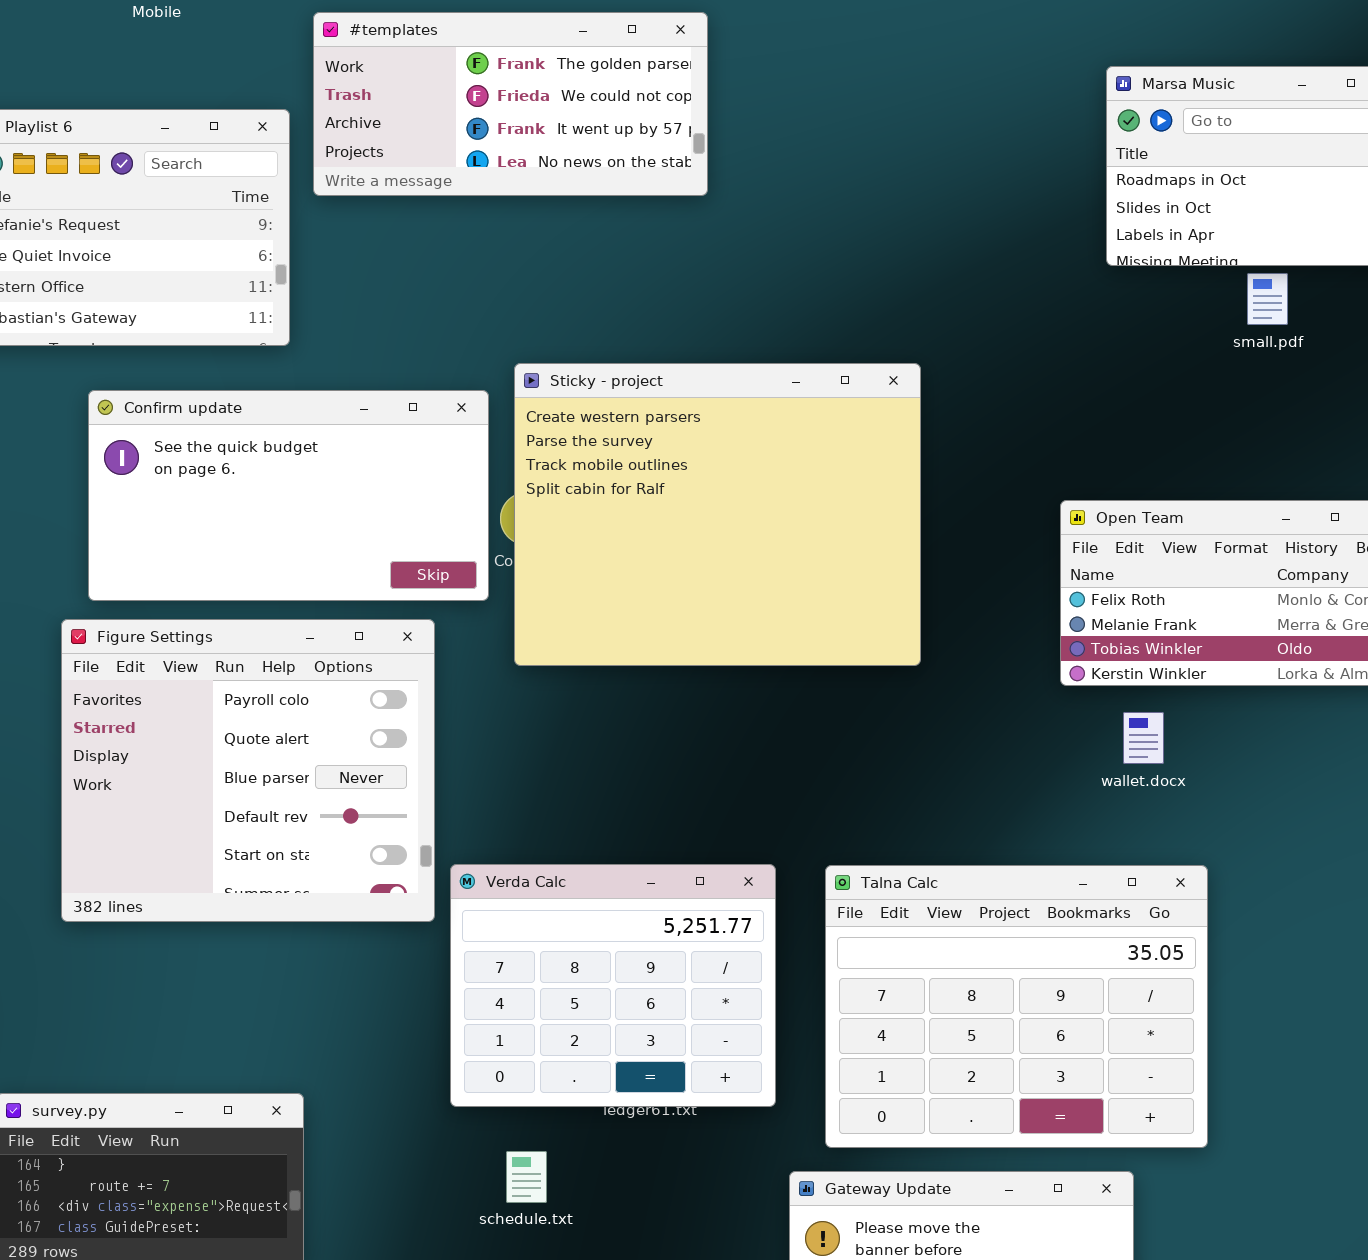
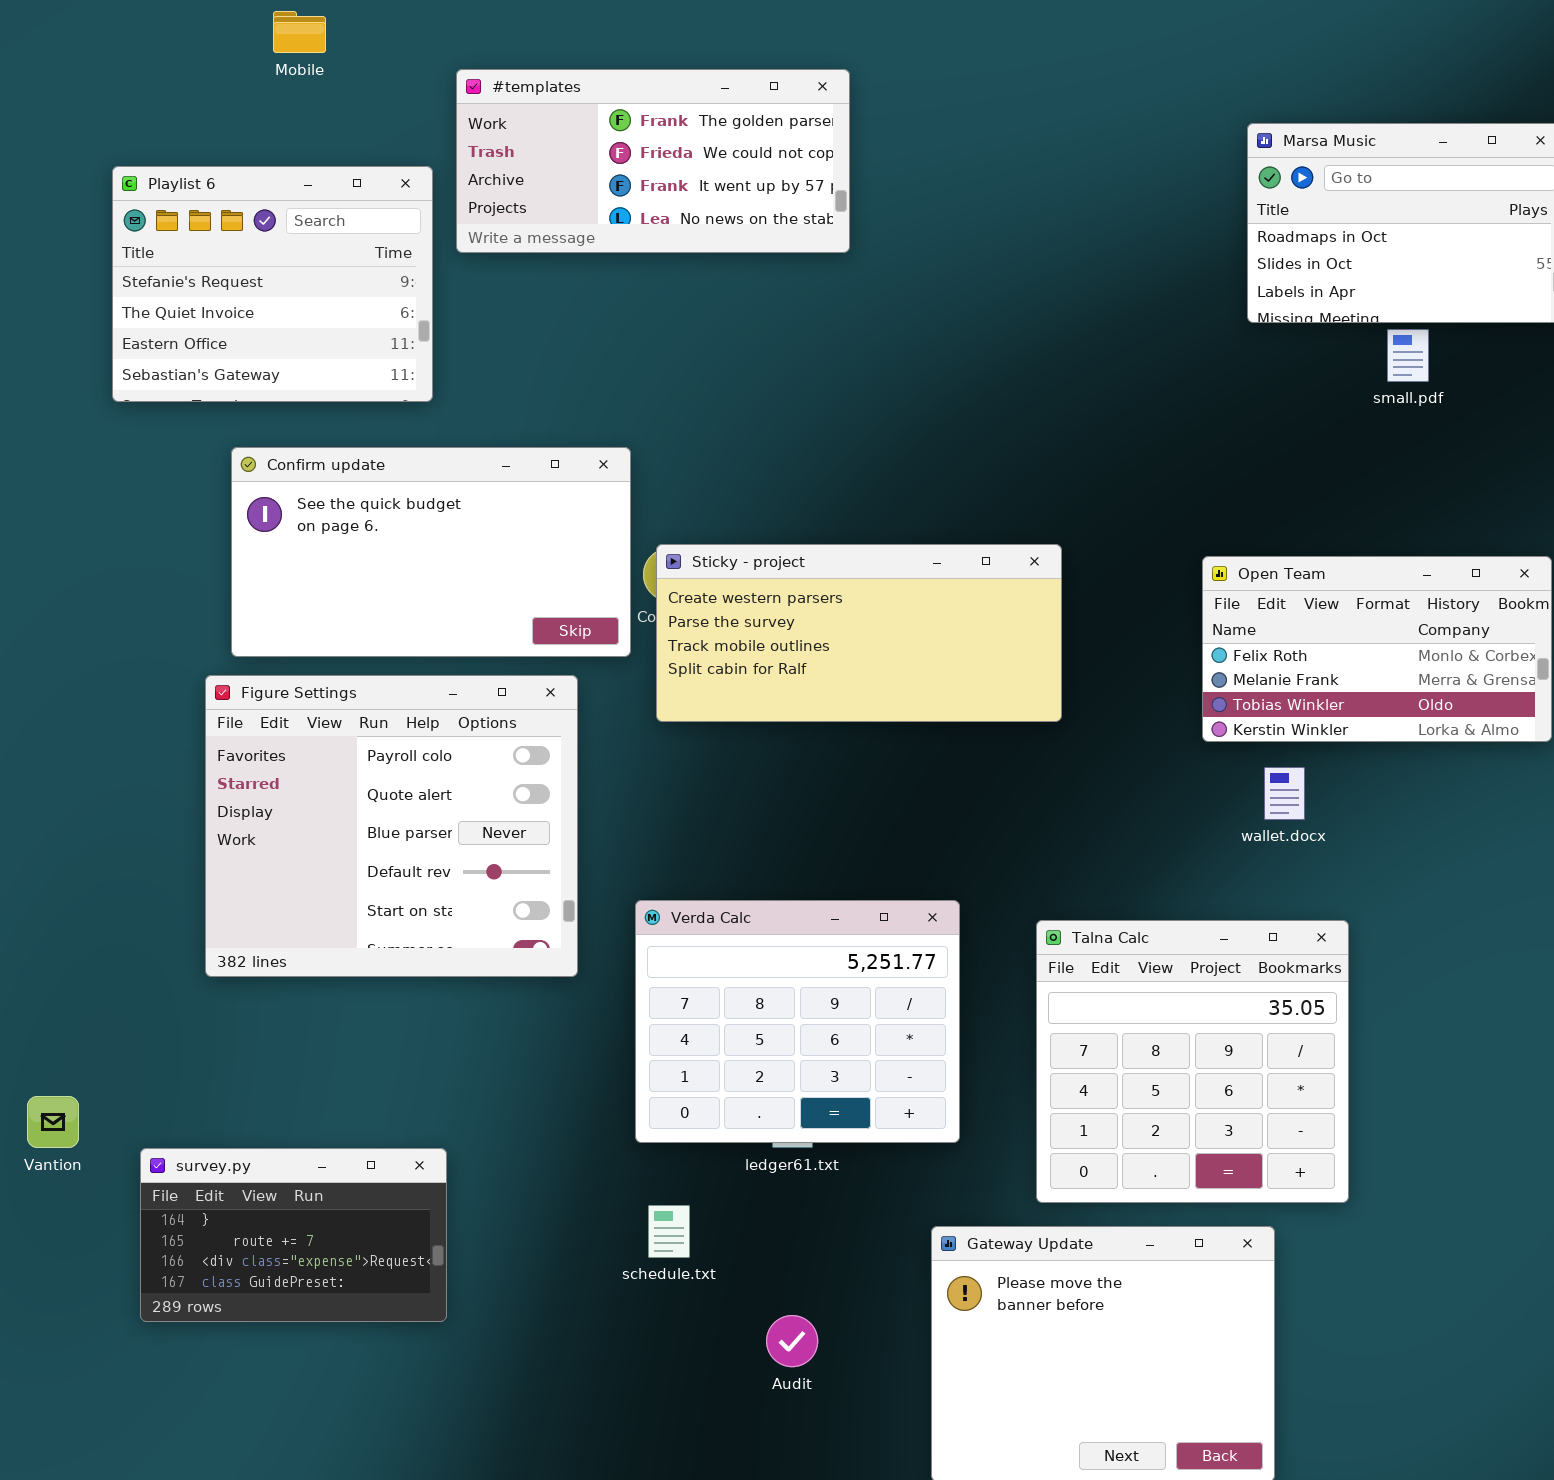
Sticky - project: [514,363,921,666] -> [656,544,1062,722], resized
Verda Calc: [450,864,776,1107] -> [635,900,960,1143], moved
Talna Calc: [825,865,1208,1148] -> [1036,920,1349,1203], resized

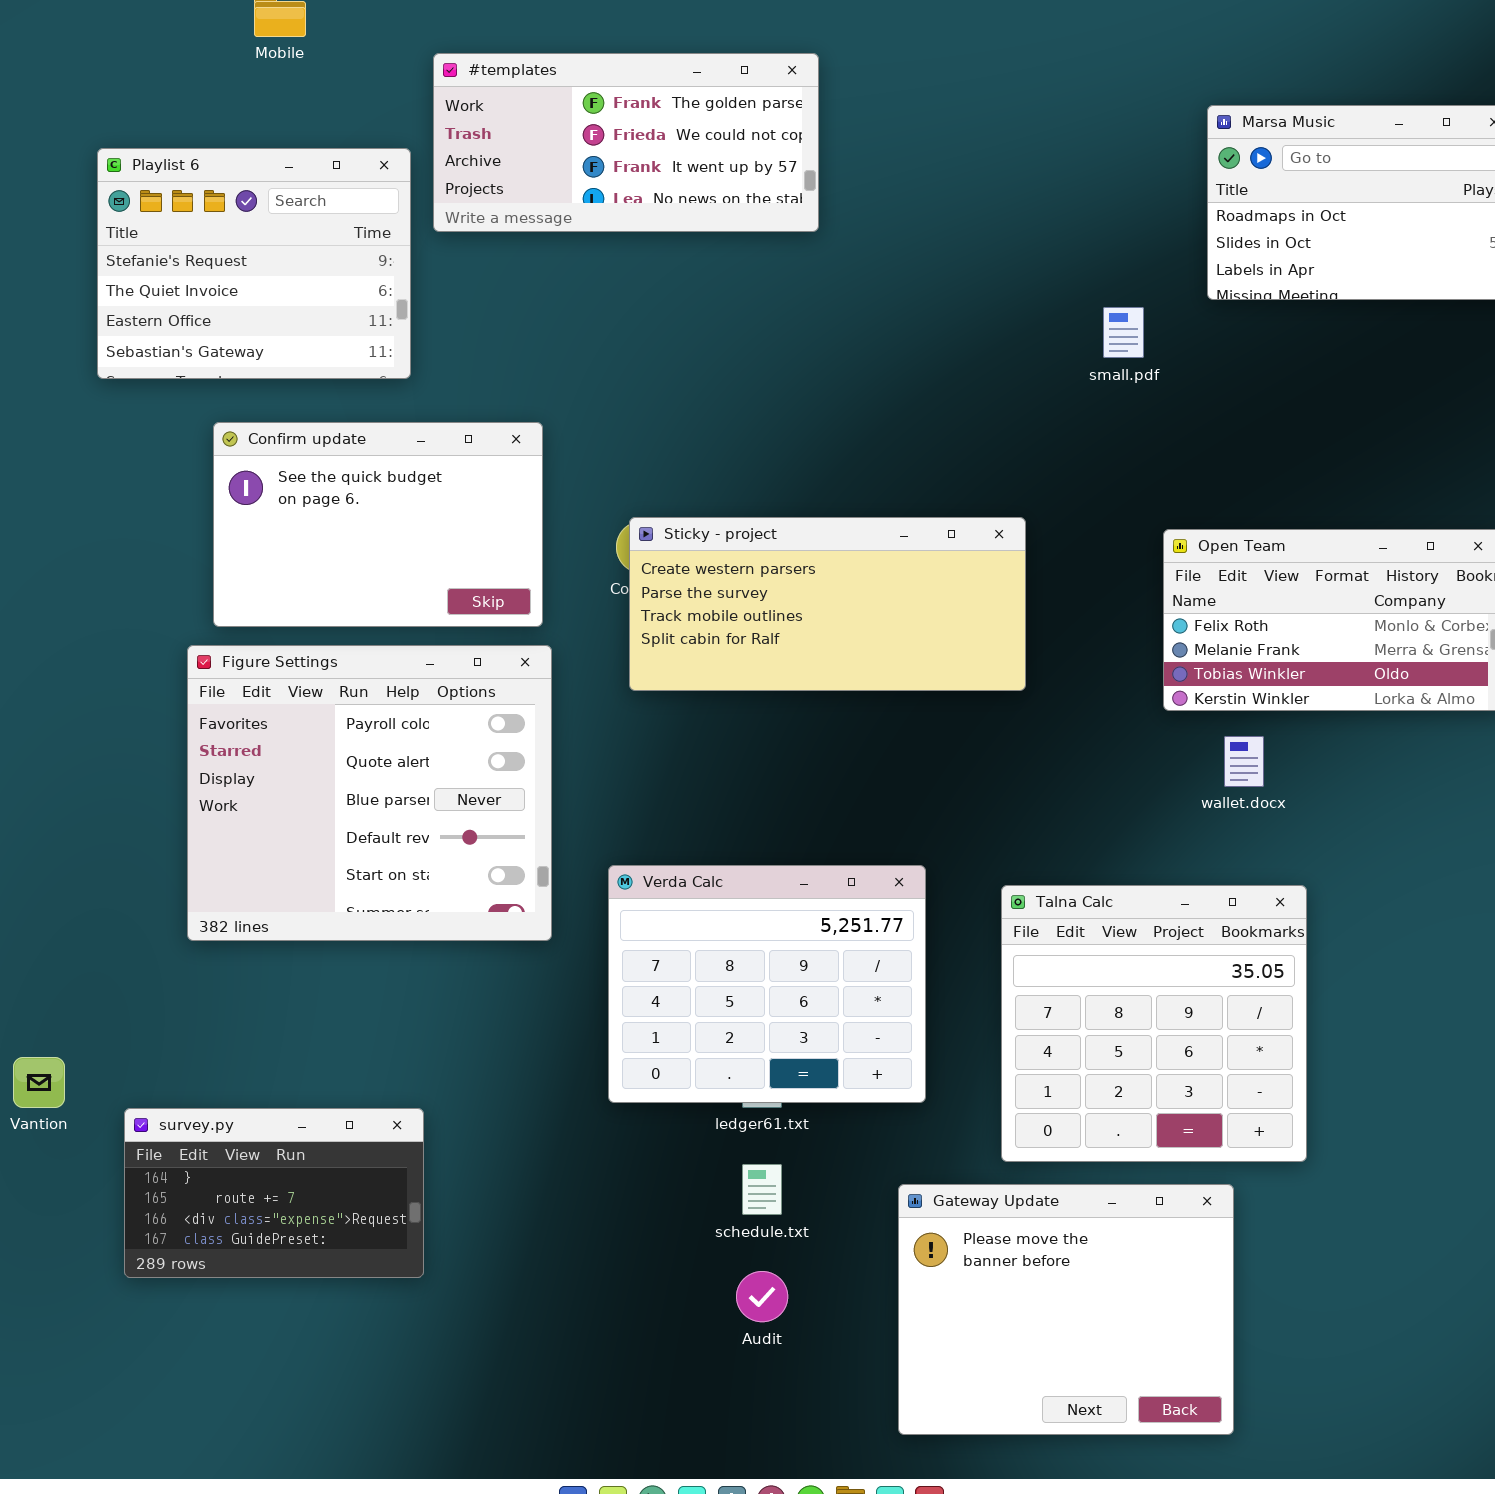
small.pdf: [1387,329,1429,382] -> [1103,307,1144,358], moved
Confirm update: [231,447,631,657] -> [213,422,543,627], resized
schedule.txt: [648,1205,690,1258] -> [742,1164,782,1215], moved

